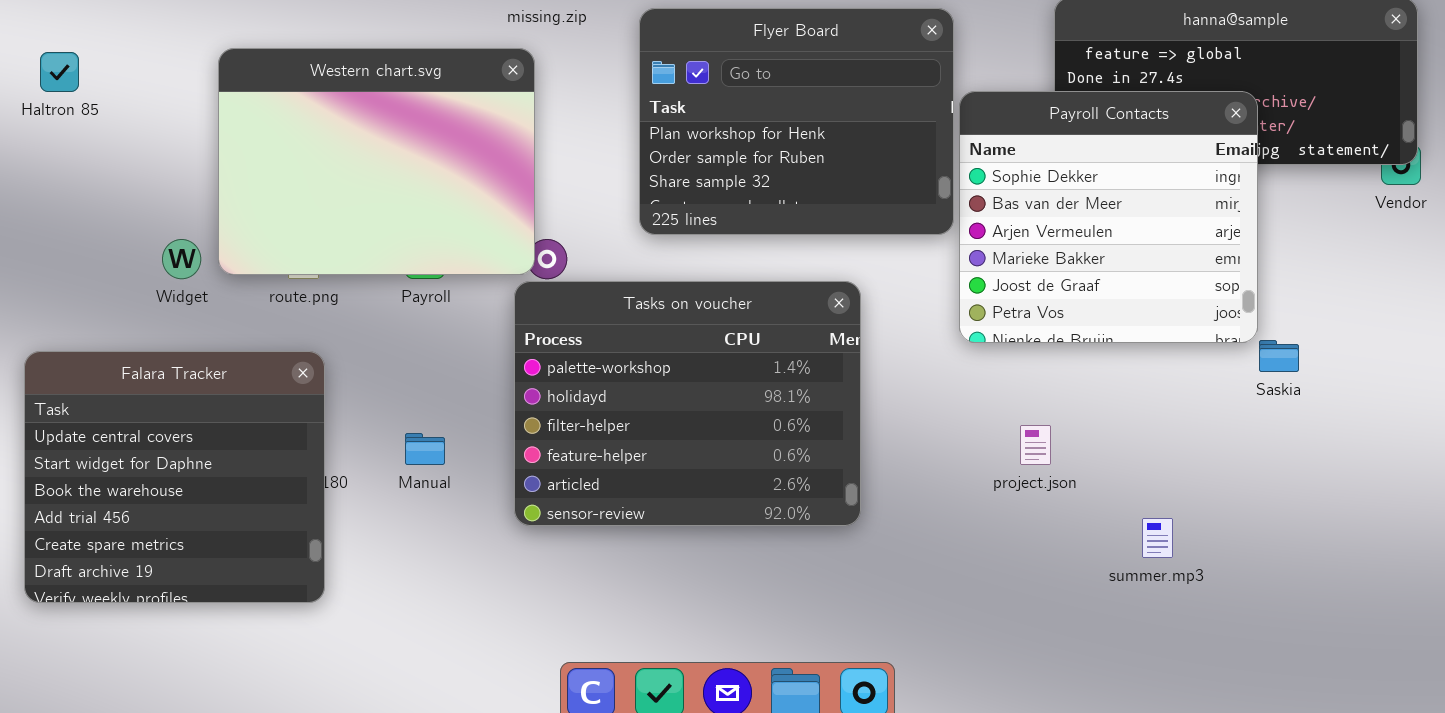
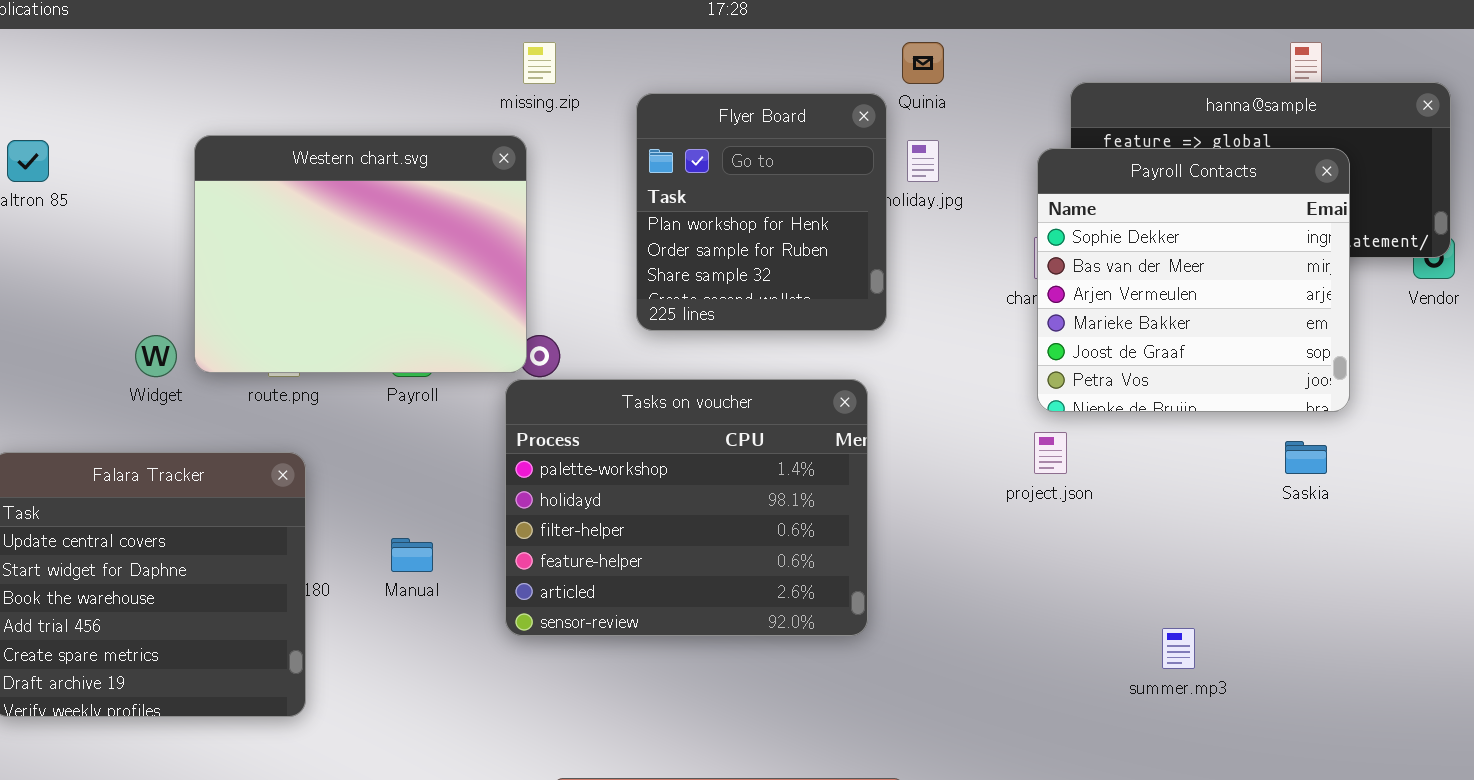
Flyer Board: [639,8,954,235] -> [636,93,887,331], resized
Payroll Contacts: [959,91,1258,343] -> [1037,148,1350,412], moved
project.json: [1020,425,1051,465] -> [1034,432,1067,474], moved

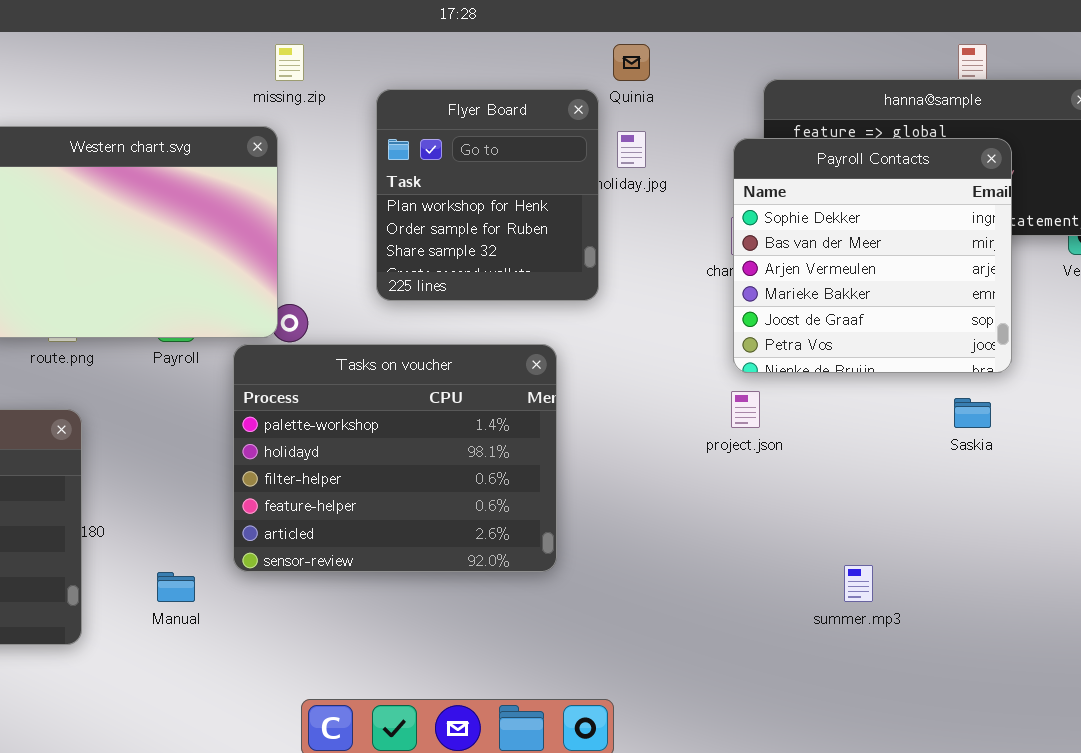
Tasks on voucher: [505,379,868,636] -> [233,344,557,572], moved
Manual: [391,538,433,572] -> [157,572,195,602], moved

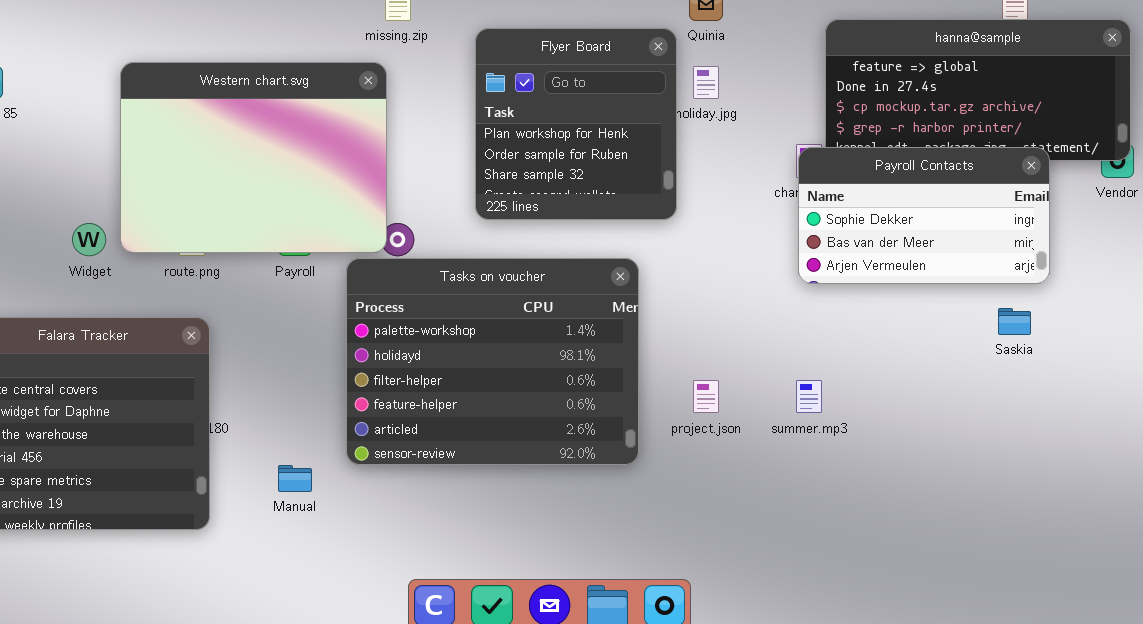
Payroll Contacts: [733,138,1012,373] -> [798,147,1050,284], resized
project.json: [731,391,760,428] -> [693,380,719,413], moved
summer.mp3: [844,565,873,602] -> [796,380,822,413], moved

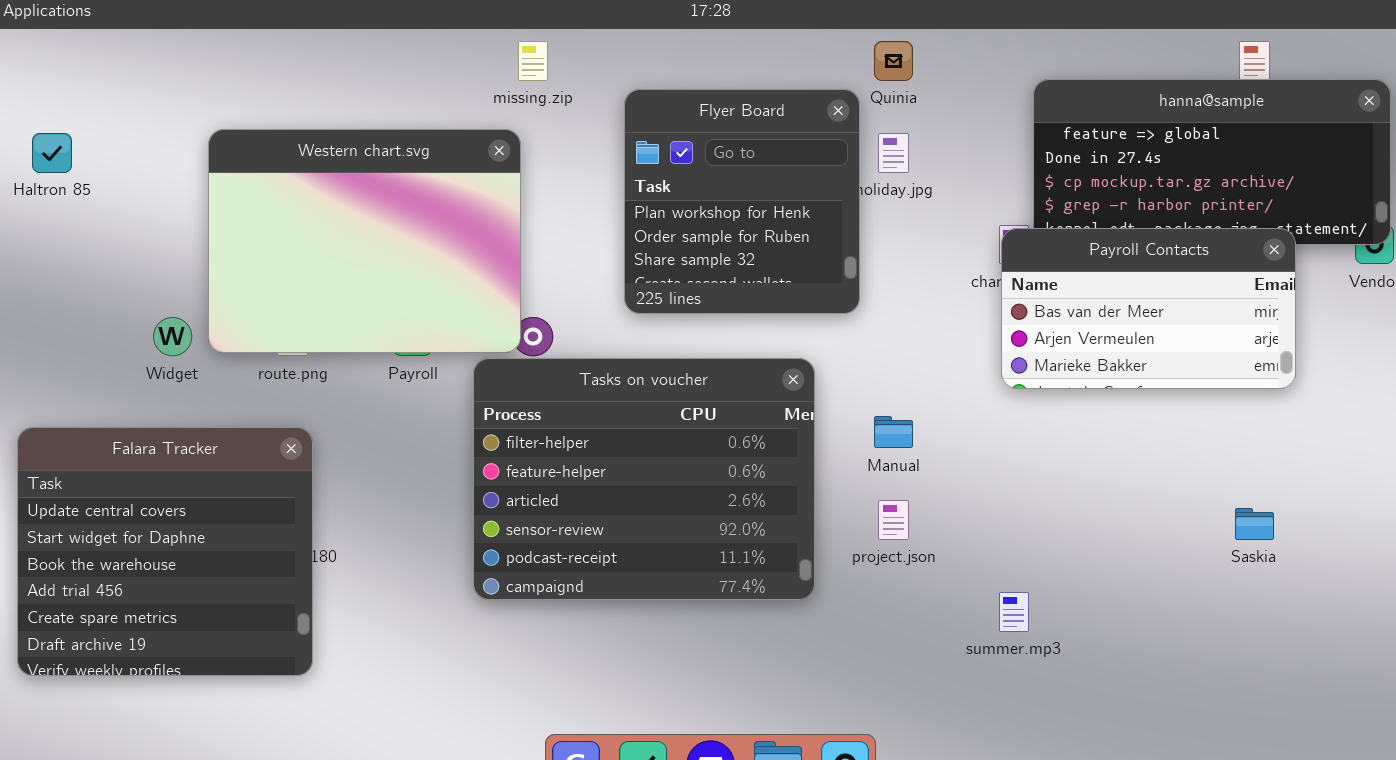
Payroll Contacts: [798,147,1050,284] -> [1001,228,1296,389], scrolled down 1 row
Tasks on voucher: [346,258,639,465] -> [473,358,815,600], scrolled down 2 rows
Saskia: [998,308,1031,335] -> [1235,508,1274,540], moved
summer.mp3: [796,380,822,413] -> [999,592,1029,632], moved
Manual: [278,465,312,492] -> [874,416,913,448], moved

